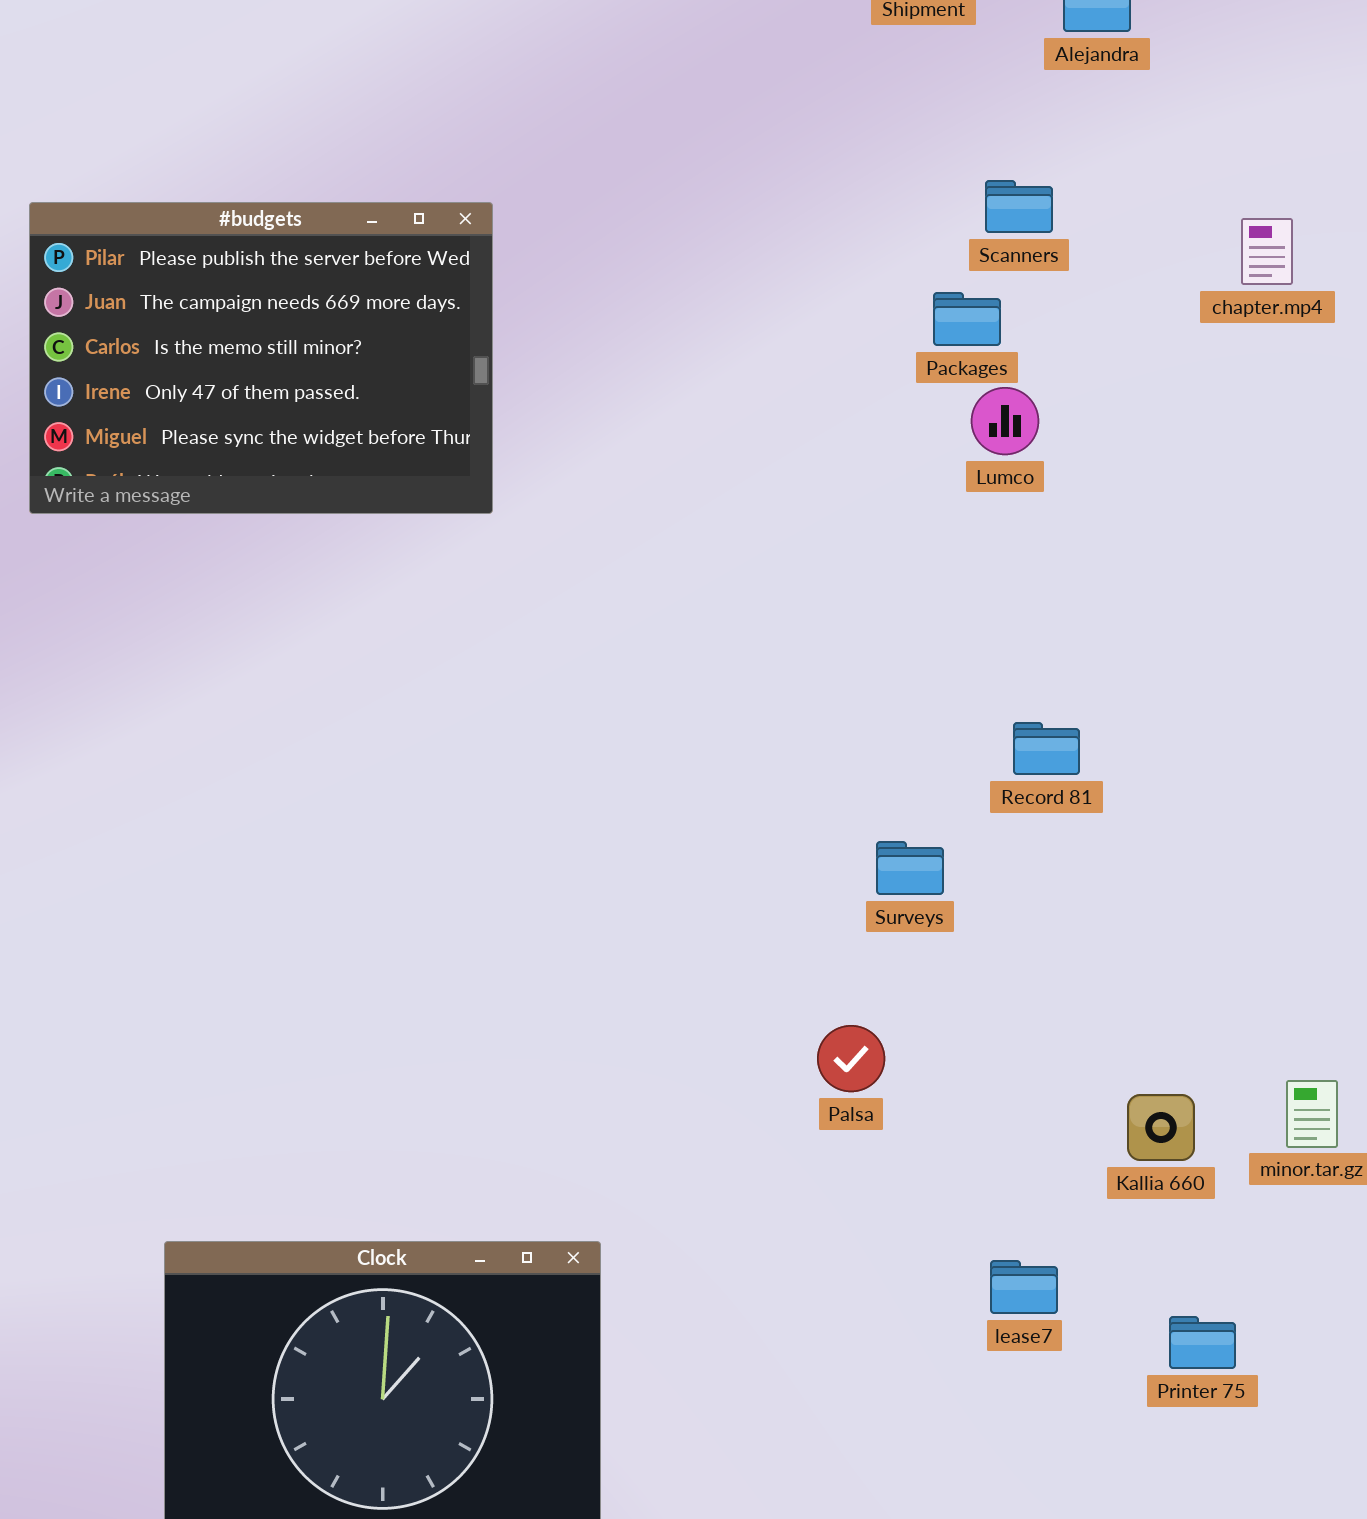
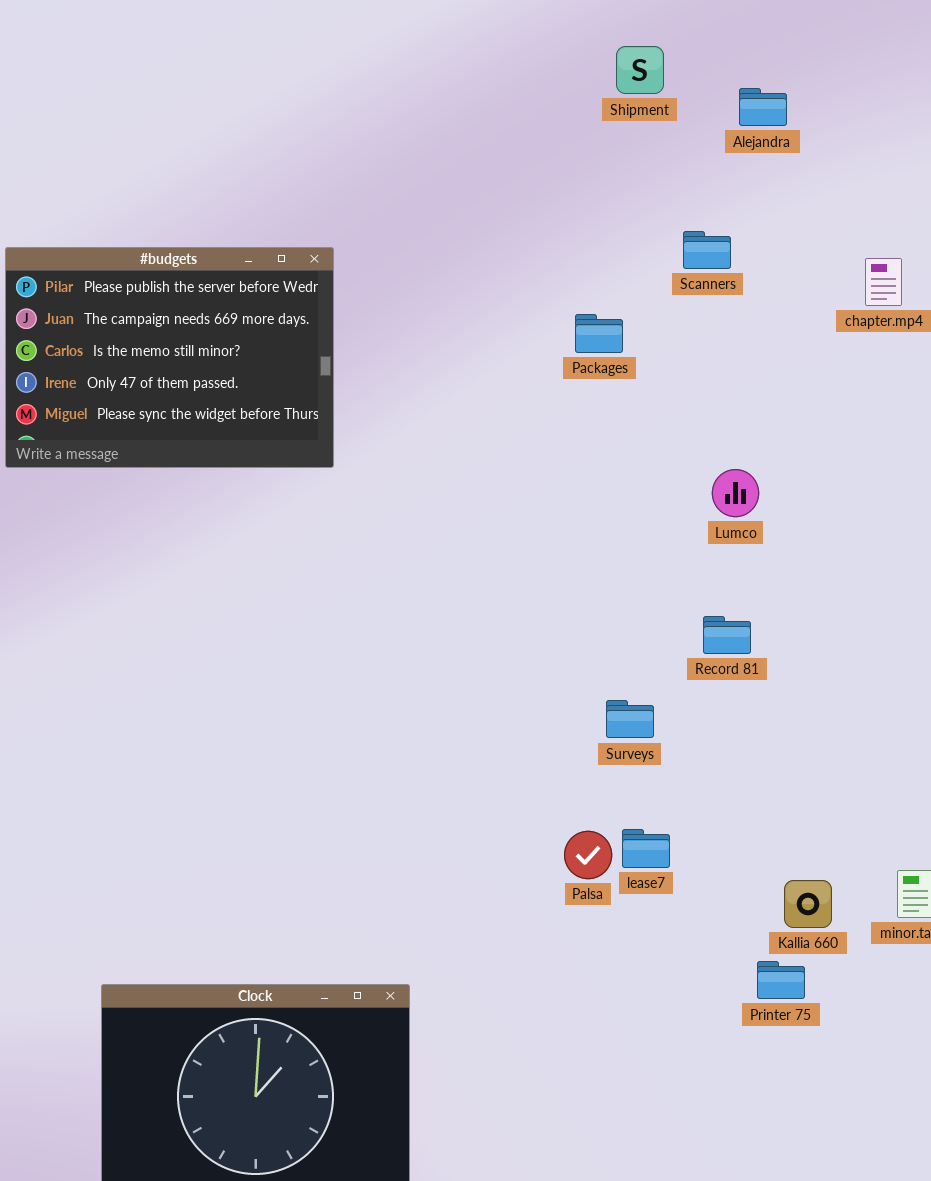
Packages: [933,292,1001,346] -> [575,314,623,353], moved
Lumco: [971,387,1039,455] -> [712,469,759,517], moved
lease7: [990,1260,1058,1314] -> [622,829,670,868], moved
Printer 75: [1169,1316,1236,1369] -> [757,961,805,999], moved

